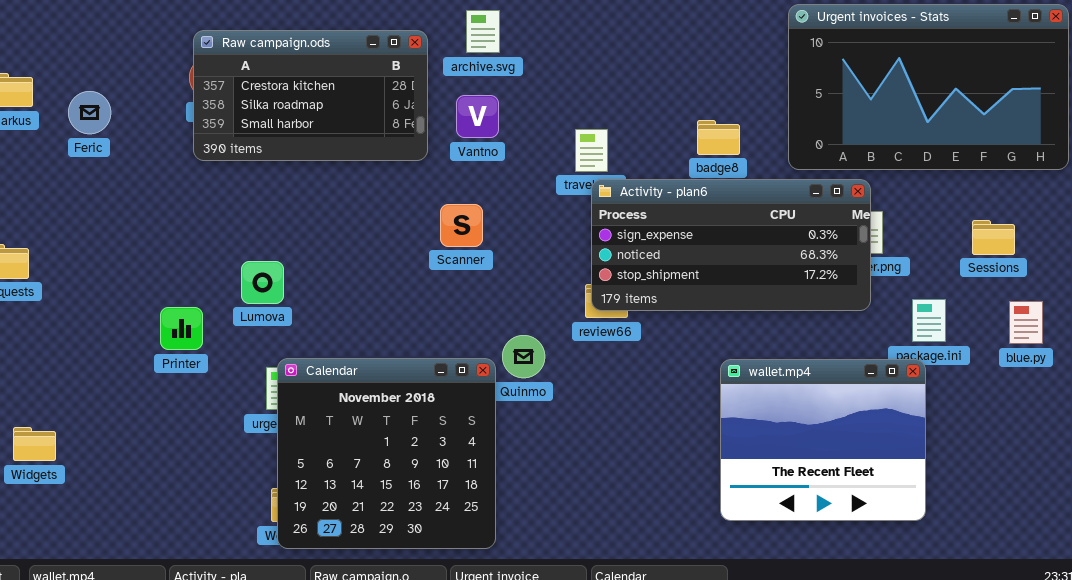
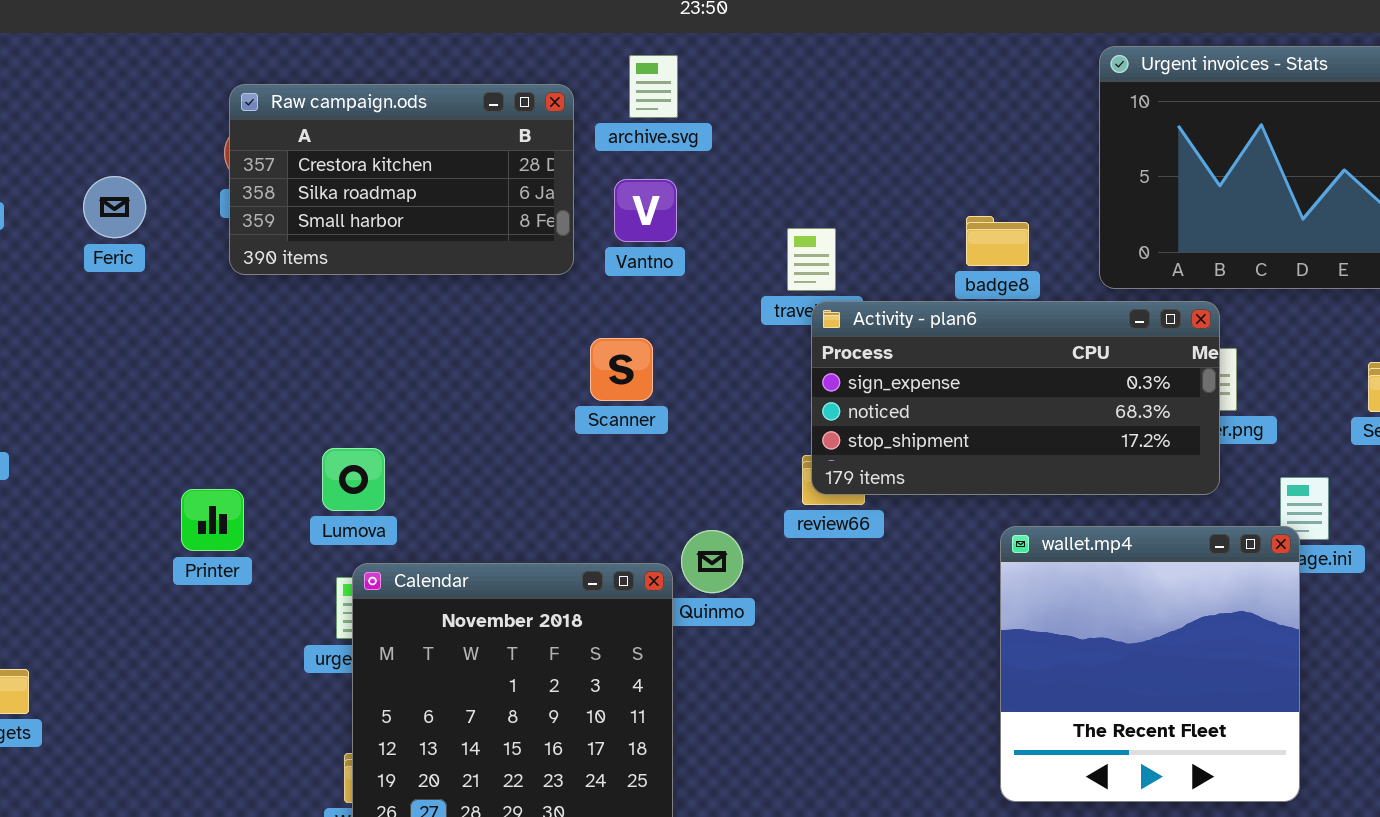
Feric: [68,91,111,134] -> [83,176,146,238], moved
Lumova: [241,261,284,304] -> [322,448,385,511], moved
wallet.mp4: [720,359,926,521] -> [1000,526,1300,802], resized

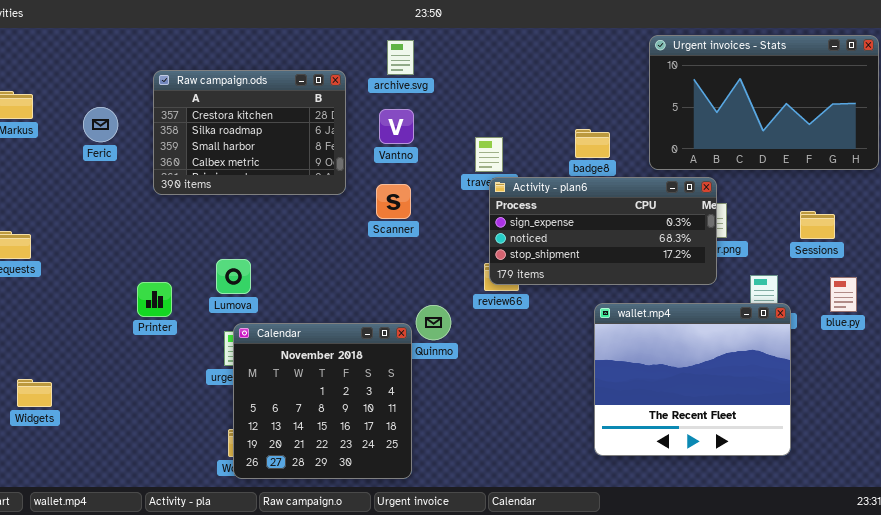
Raw campaign.ods: [229,84,574,275] -> [153,70,346,195], moved, resized
Scanner: [590,338,653,401] -> [376,184,411,219], moved
wallet.mp4: [1000,526,1300,802] -> [594,303,791,456], resized

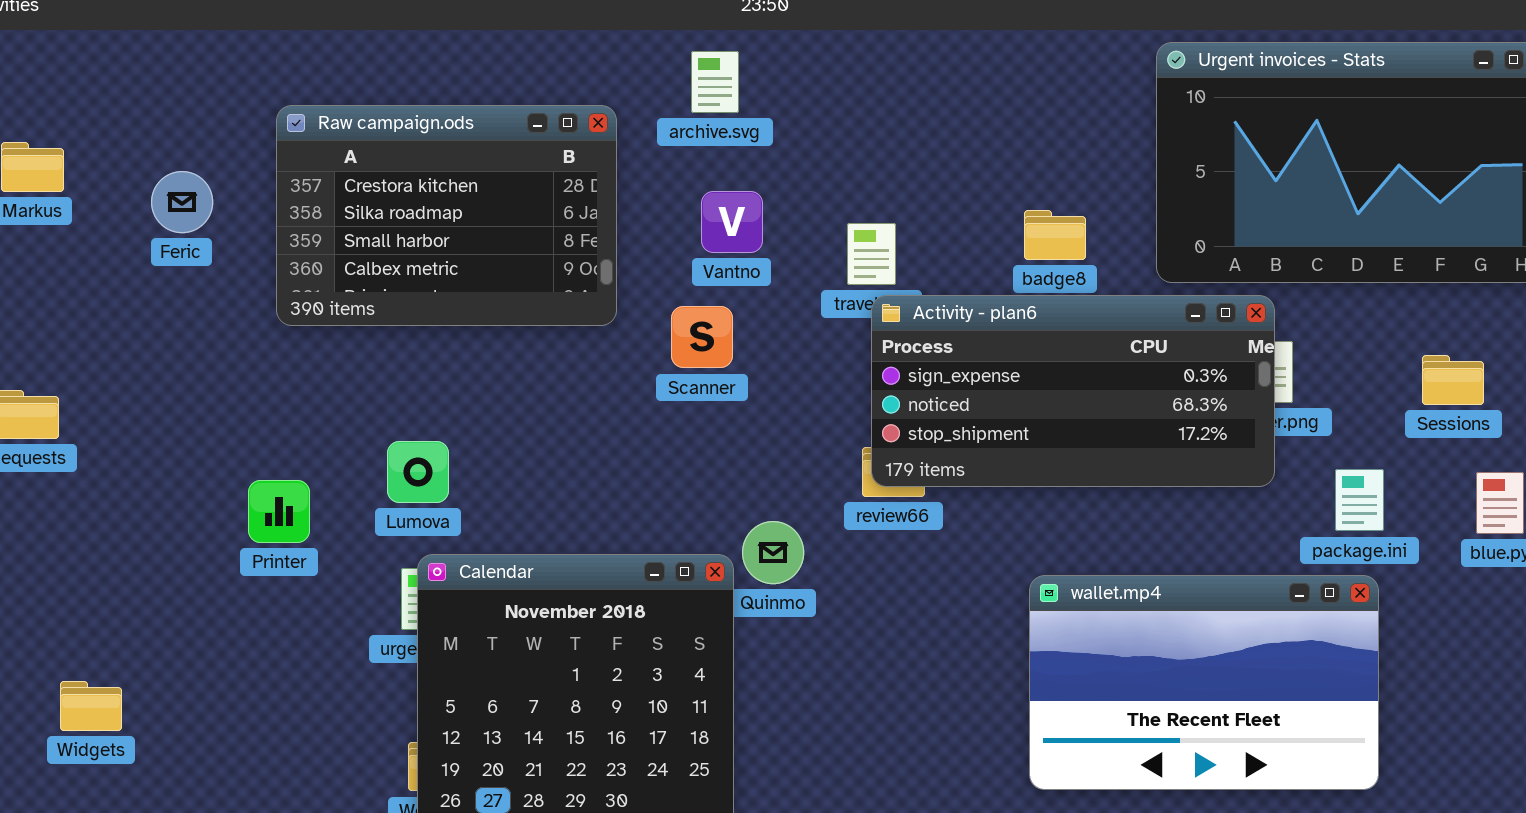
Vantno: [379,109,414,144] -> [701,191,763,253], moved
wallet.mp4: [594,303,791,456] -> [1029,575,1379,790], moved, resized
Widgets: [17,379,52,407] -> [60,681,122,731], moved

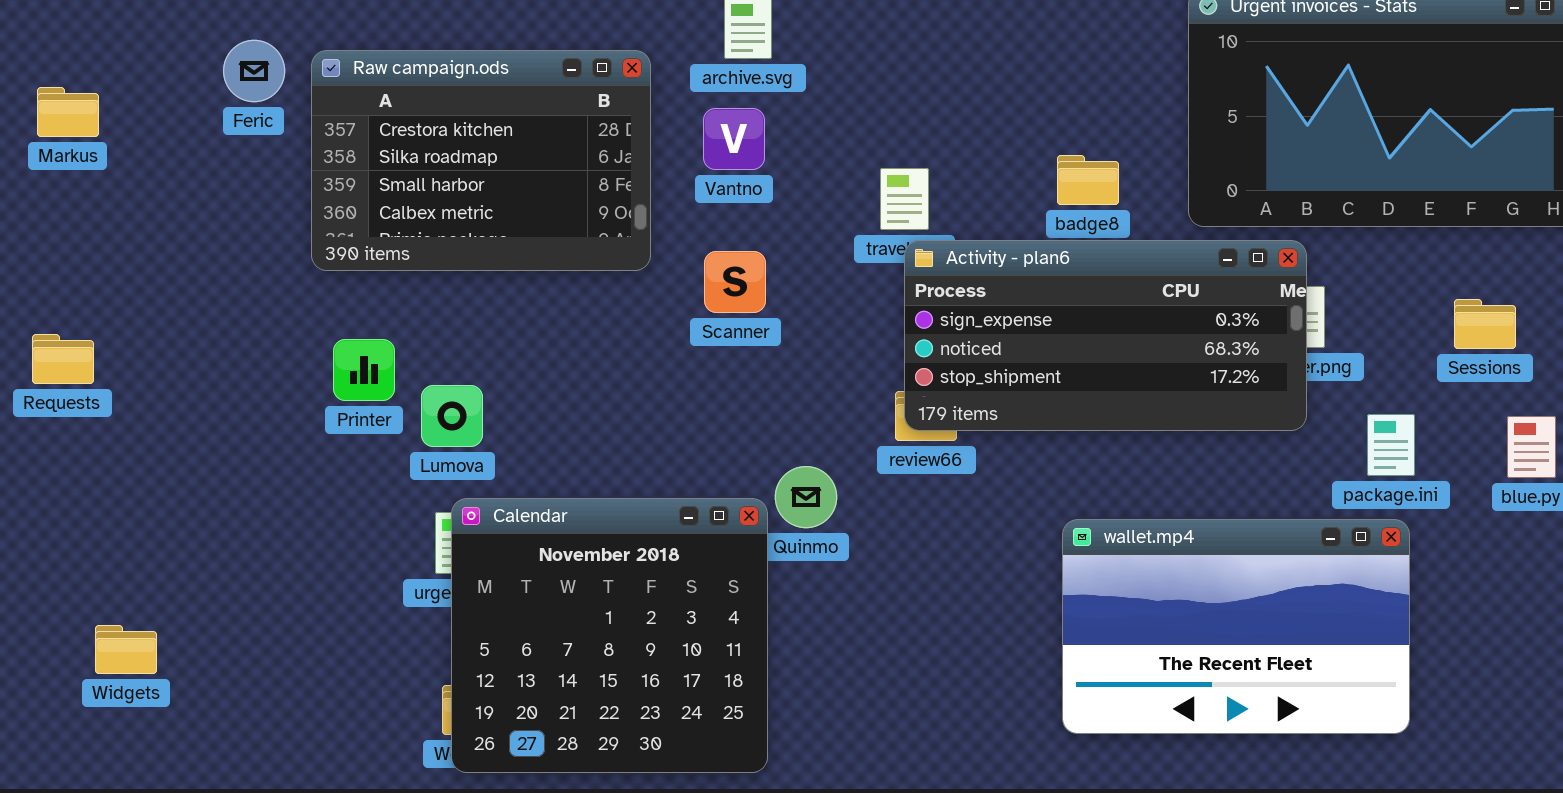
Feric: [151,171,213,233] -> [223,40,285,102], moved
Vantno: [701,191,763,253] -> [703,108,765,170], moved
Printer: [248,480,310,543] -> [333,339,395,401], moved

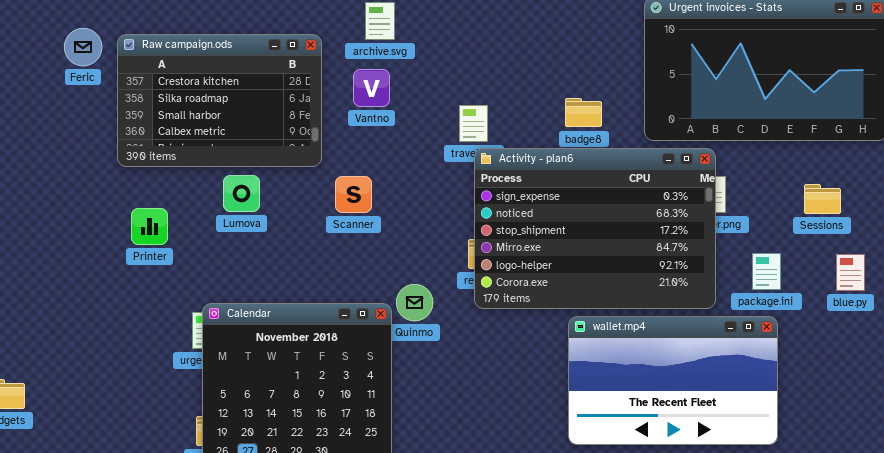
Activity - plan6: [904,240,1307,431] -> [474,148,716,309], resized
Scanner: [704,251,766,313] -> [335,176,372,213], moved
Lumova: [421,385,483,447] -> [223,175,260,212], moved

